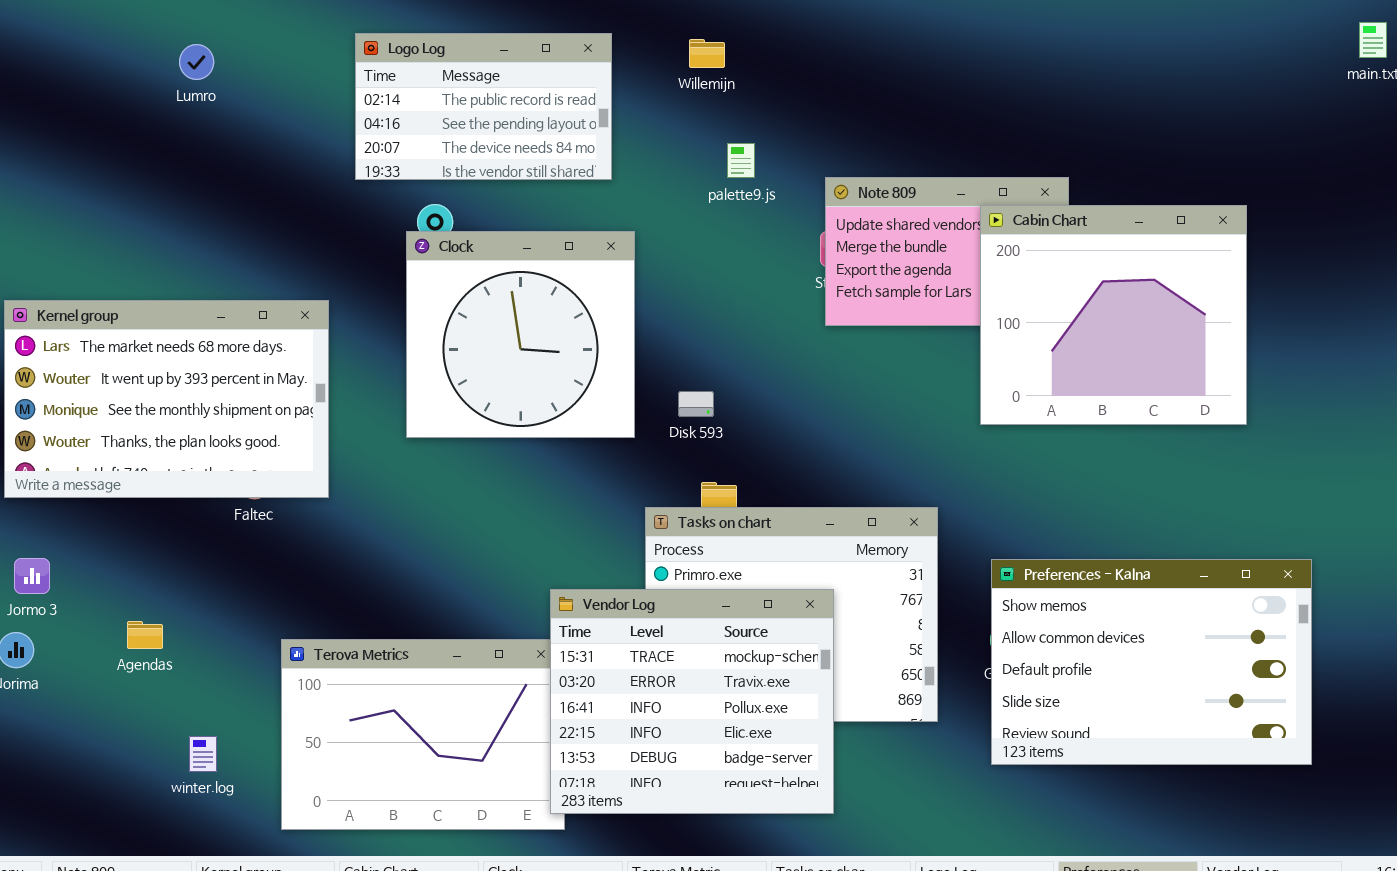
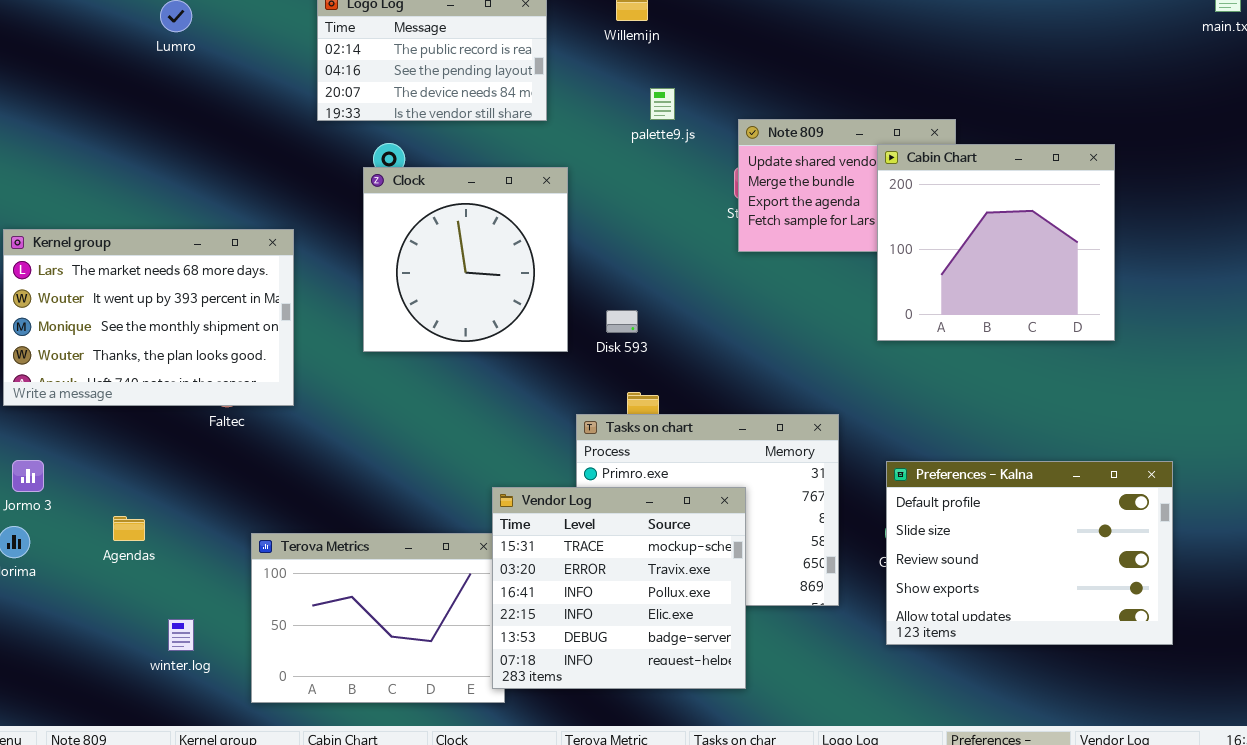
Preferences - Kalna: [991,559,1312,765] -> [886,461,1173,645], scrolled down 2 rows

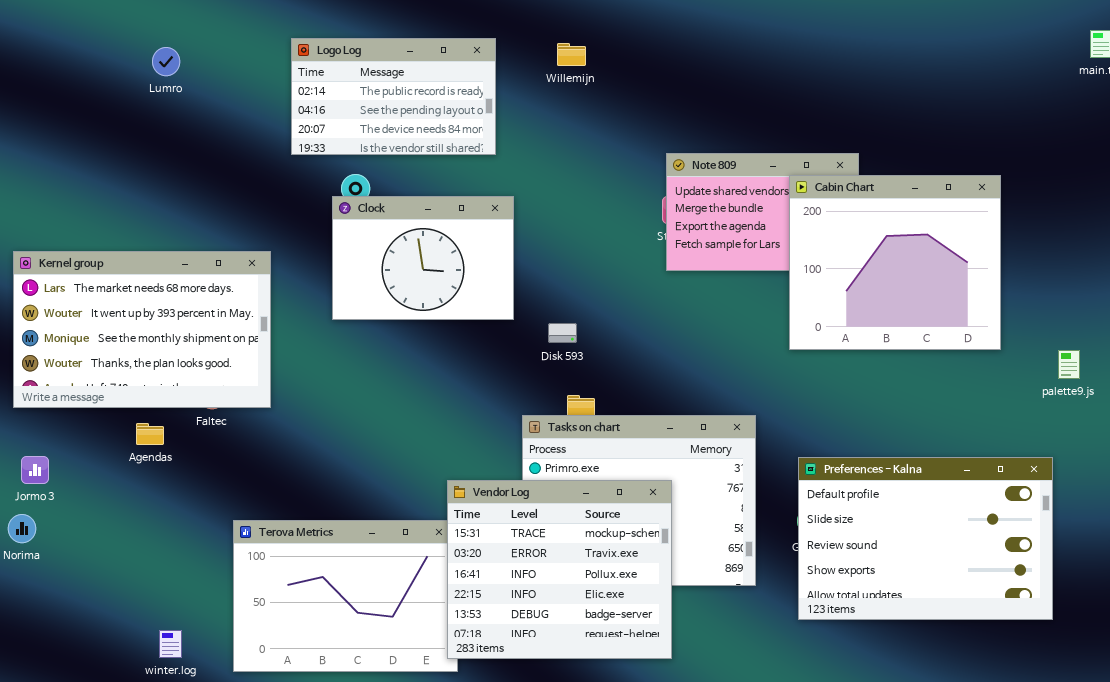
palette9.js: [650,88,675,120] -> [1058,350,1080,379], moved
Clock: [363,167,568,352] -> [332,196,514,320], resized
Agendas: [113,516,145,541] -> [136,423,164,445], moved
winter.log: [168,619,194,651] -> [159,630,182,658], moved

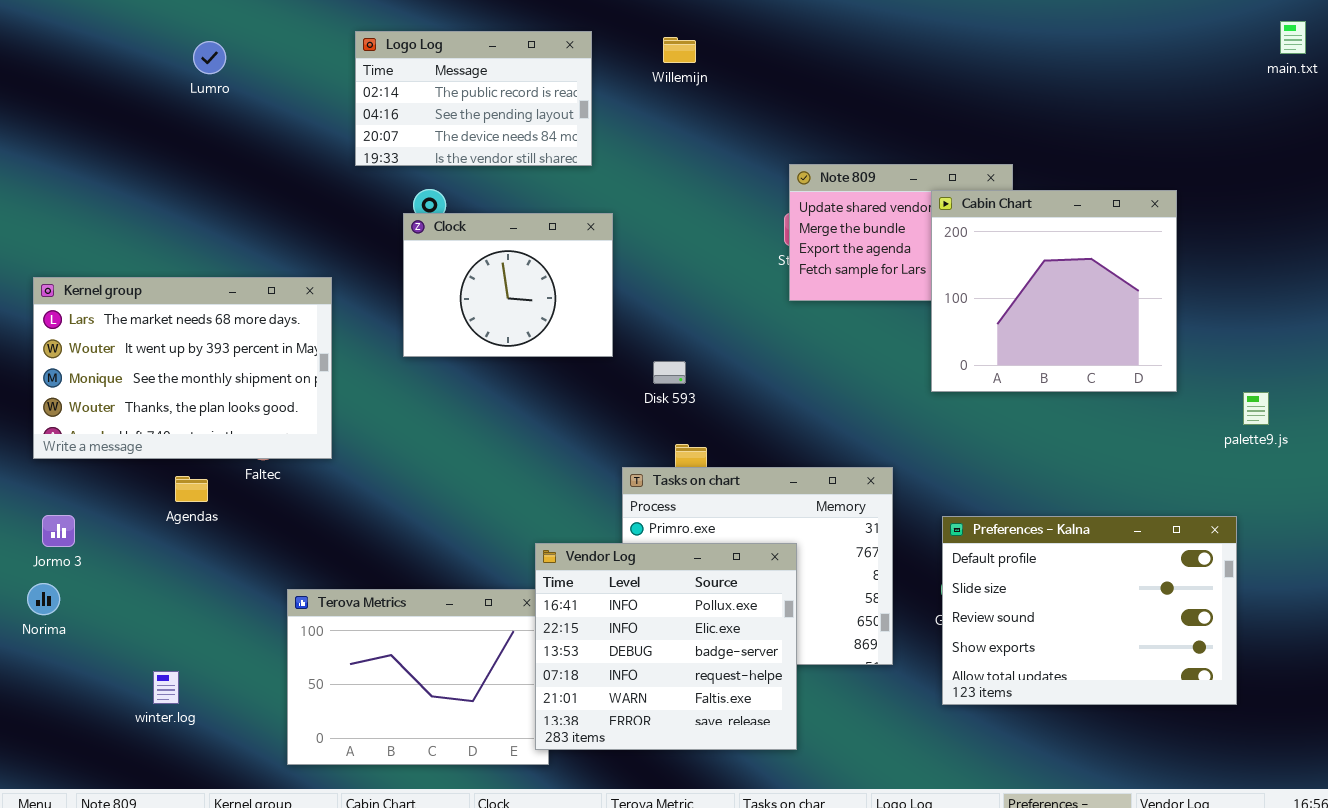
Vendor Log: [447,480,672,659] -> [535,543,797,750], scrolled down 2 rows
winter.log: [159,630,182,658] -> [153,671,179,704], moved

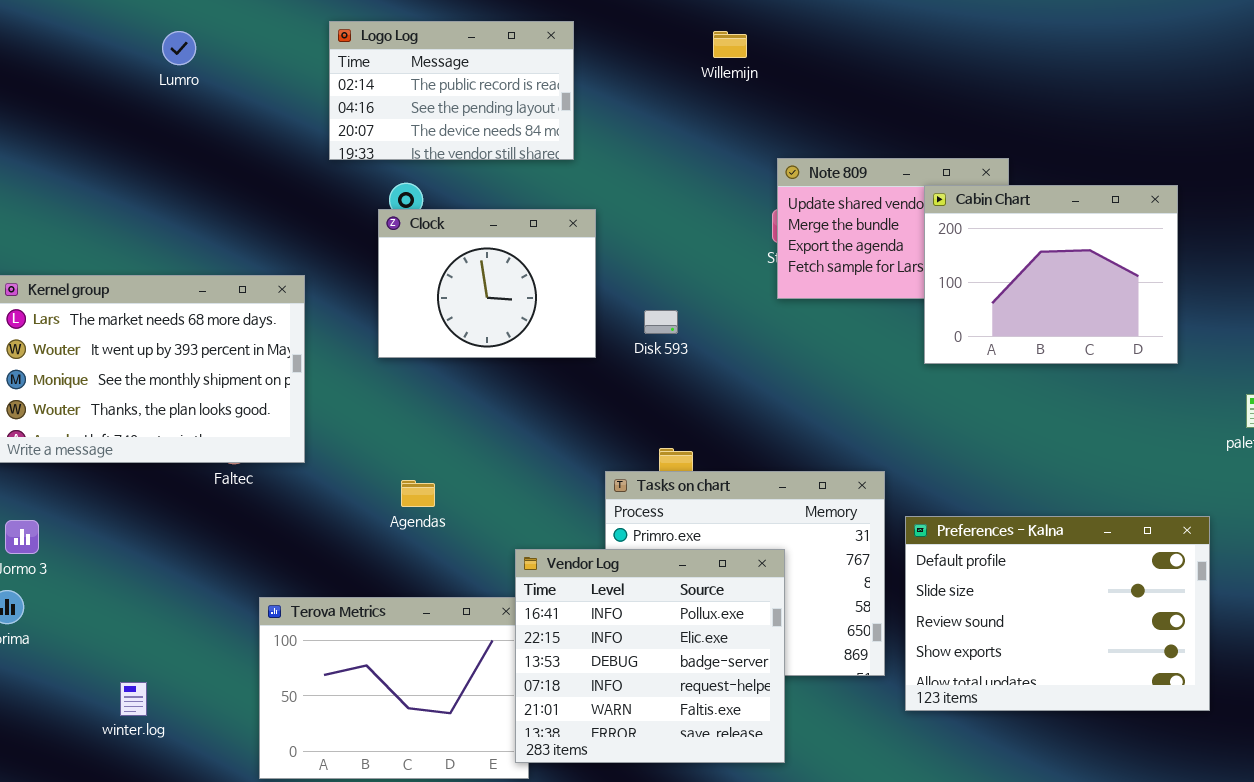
Willemijn: [663,37,696,63] -> [713,31,747,58], moved
Cabin Chart: [931,190,1177,392] -> [924,185,1178,364], resized
Disk 593: [653,361,686,384] -> [644,310,678,334], moved
Agendas: [175,476,208,502] -> [401,480,435,507], moved
Preferences - Kalna: [942,516,1237,705] -> [905,516,1210,711], moved

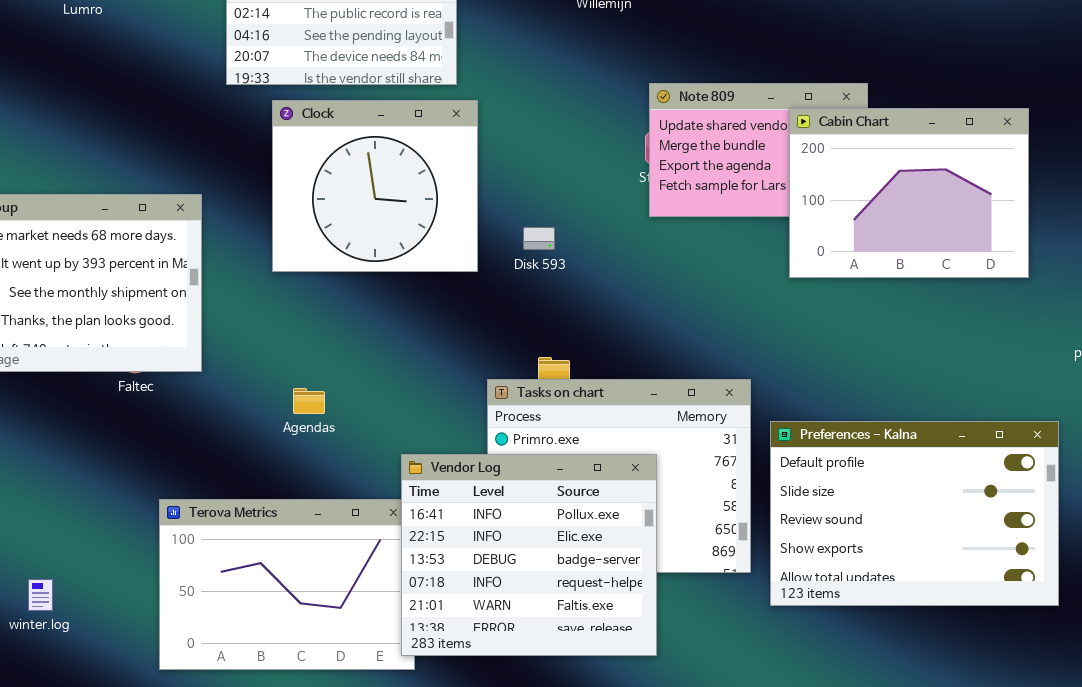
Clock: [378,209,596,358] -> [272,100,478,272], resized

